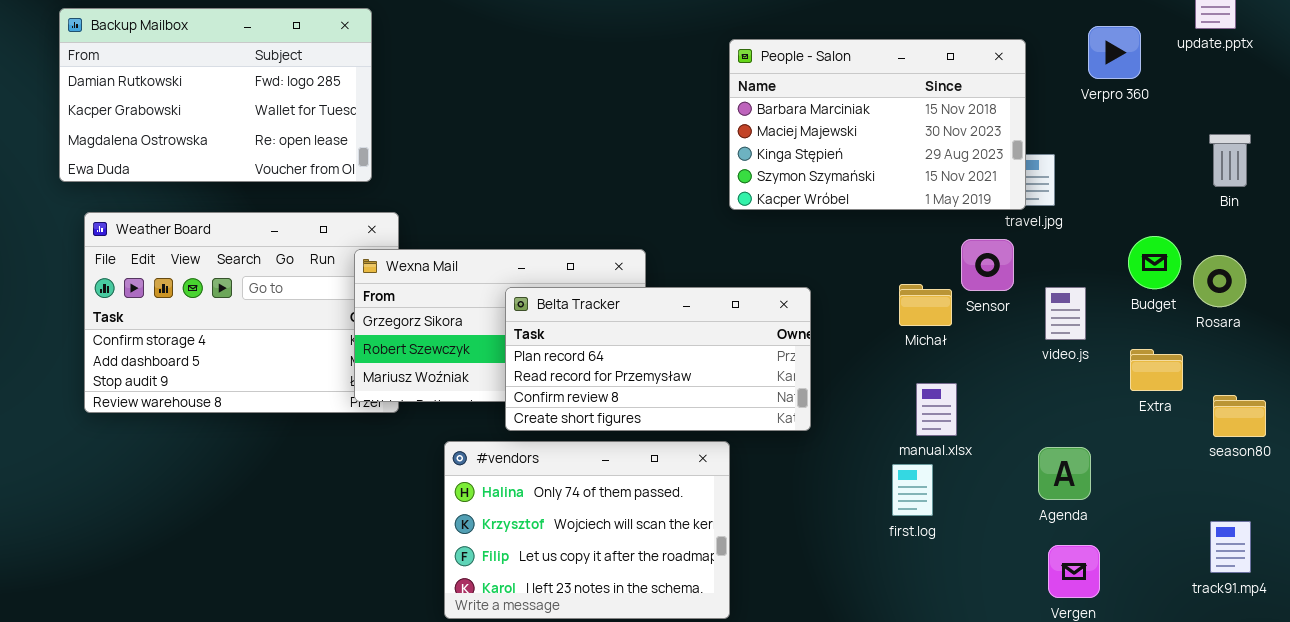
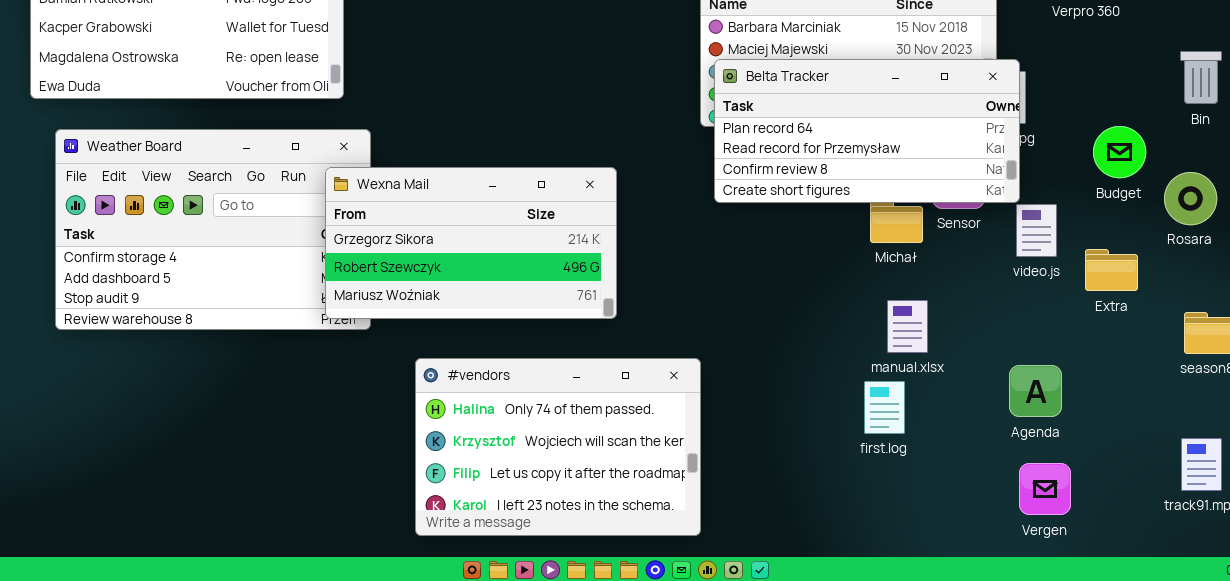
Budget: [1128,236,1181,289] -> [1093,126,1146,178], moved
Belta Tracker: [505,287,811,431] -> [714,59,1020,203], moved
Extra: [1130,349,1183,391] -> [1085,249,1138,291], moved

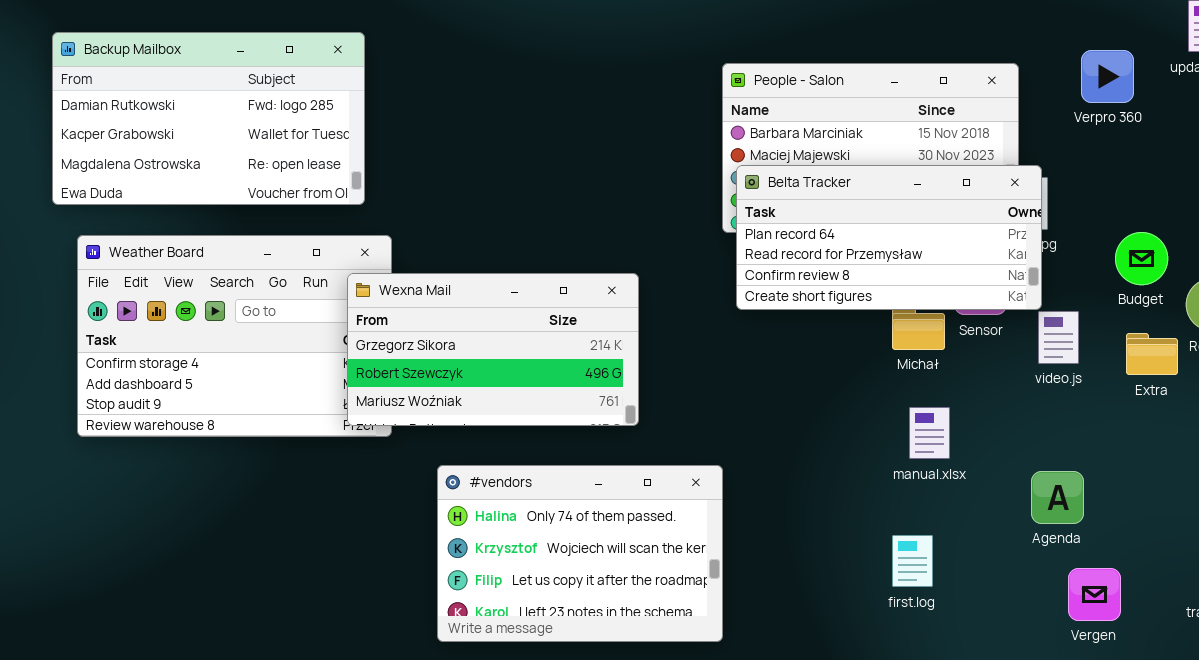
Extra: [1085,249,1138,291] -> [1126,333,1178,375], moved
first.log: [864,381,905,434] -> [892,535,933,587], moved
Vergen: [1019,463,1071,515] -> [1068,568,1121,621], moved

